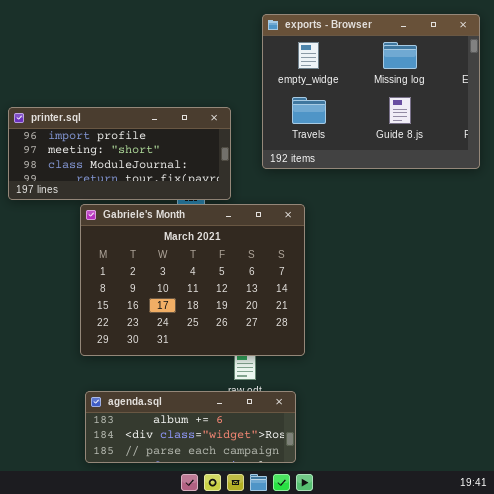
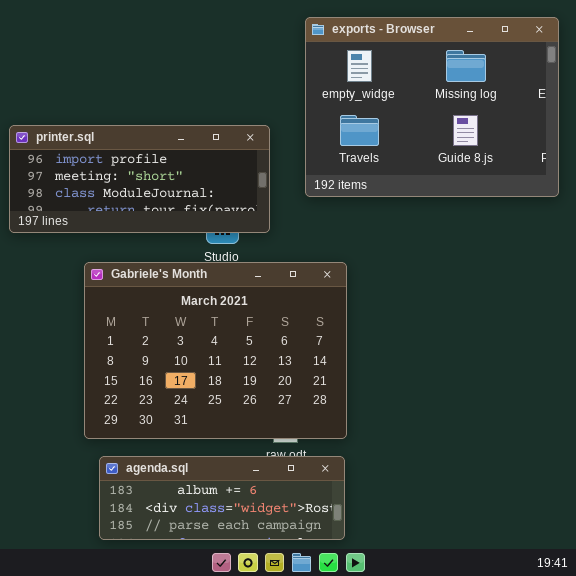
Gabriele's Month: [80,204,305,356] -> [84,262,347,439], moved

